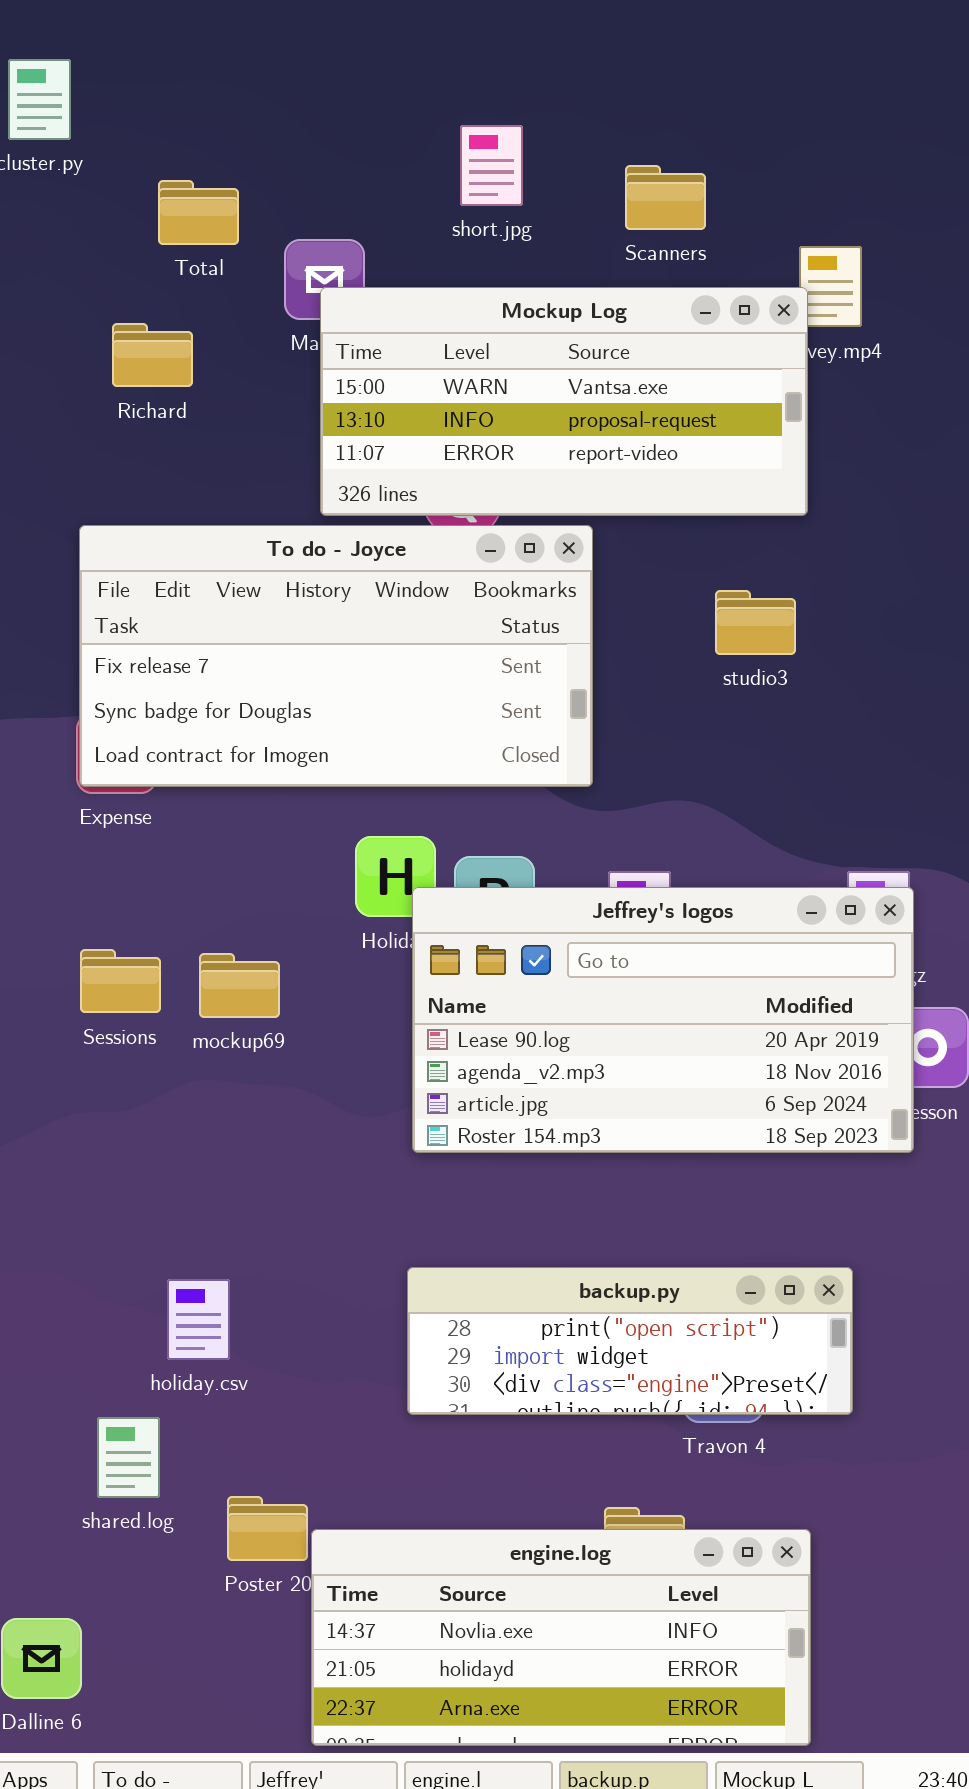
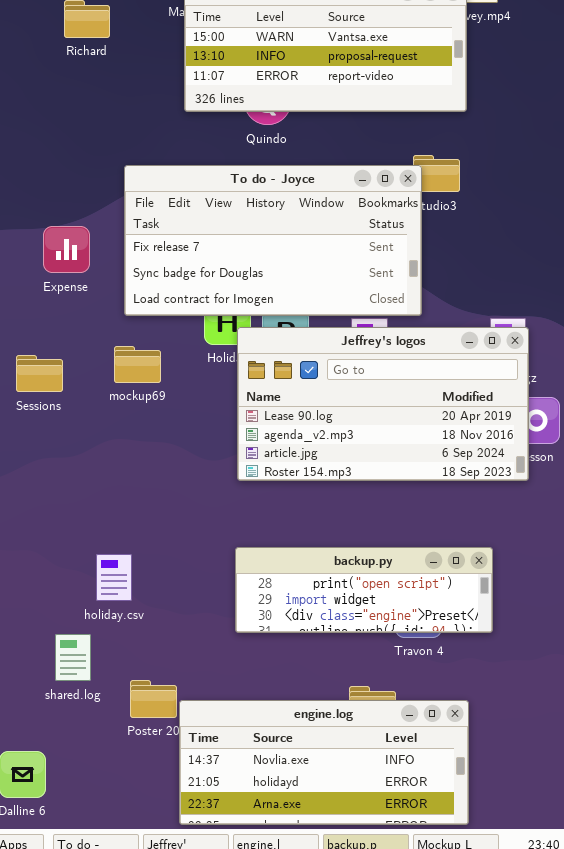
To do - Joyce: [79,525,593,787] -> [124,165,422,316], moved
Sessions: [80,949,161,1013] -> [16,355,63,392], moved
mockup69: [199,953,280,1018] -> [114,346,161,383], moved

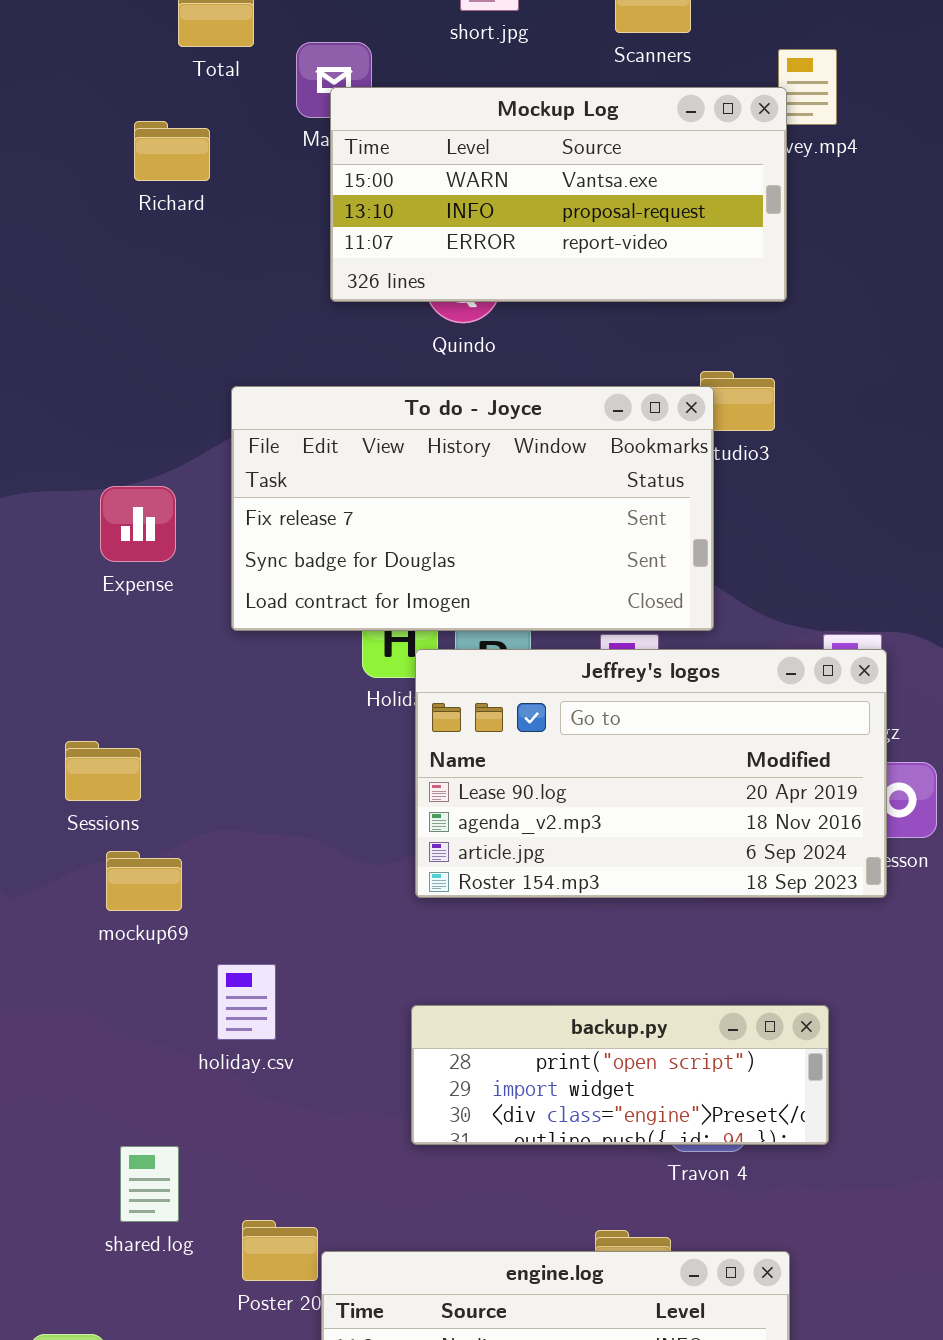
mockup69: [114,346,161,383] -> [106,851,182,911], moved
Sessions: [16,355,63,392] -> [65,741,141,801], moved
holiday.csv: [96,554,132,601] -> [217,964,276,1040], moved

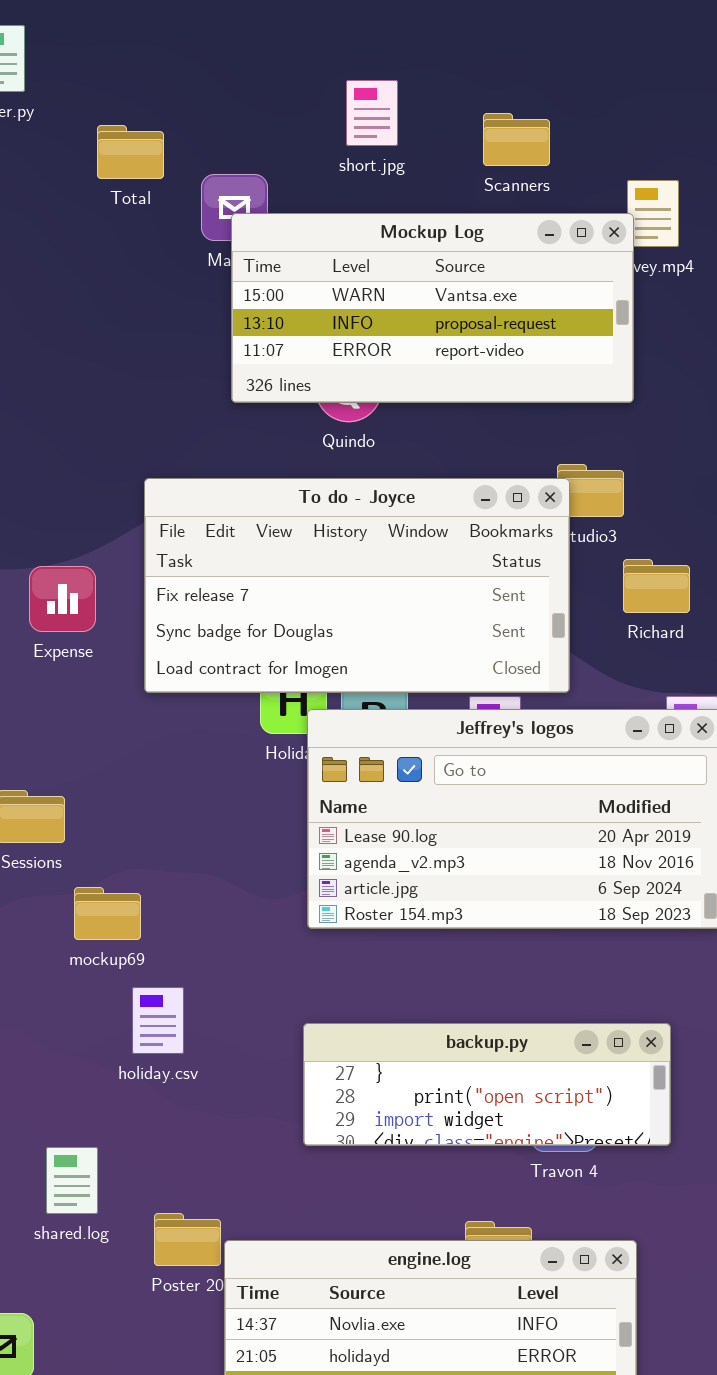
Richard: [134,121,210,181] -> [623,559,690,613], moved
mockup69: [106,851,182,911] -> [74,887,141,940], moved
backup.py: [411,1005,829,1145] -> [303,1023,671,1146], scrolled up 1 row

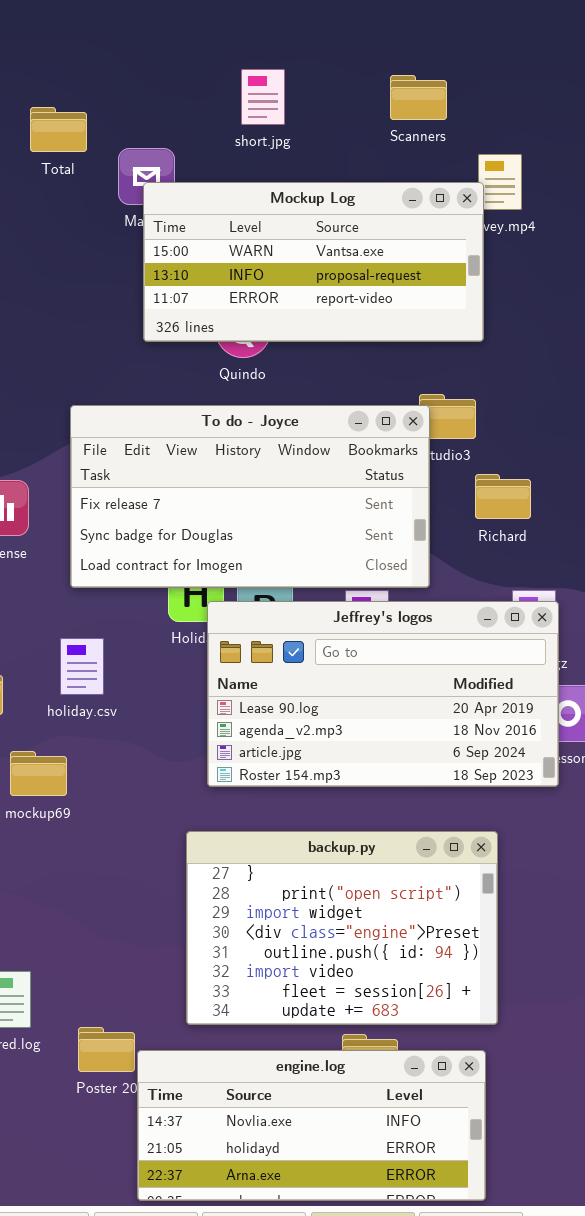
Scanners: [483,113,550,166] -> [390,75,447,120], moved
holiday.csv: [132,987,184,1054] -> [60,638,104,695], moved
backup.py: [303,1023,671,1146] -> [186,831,498,1025], moved, resized

